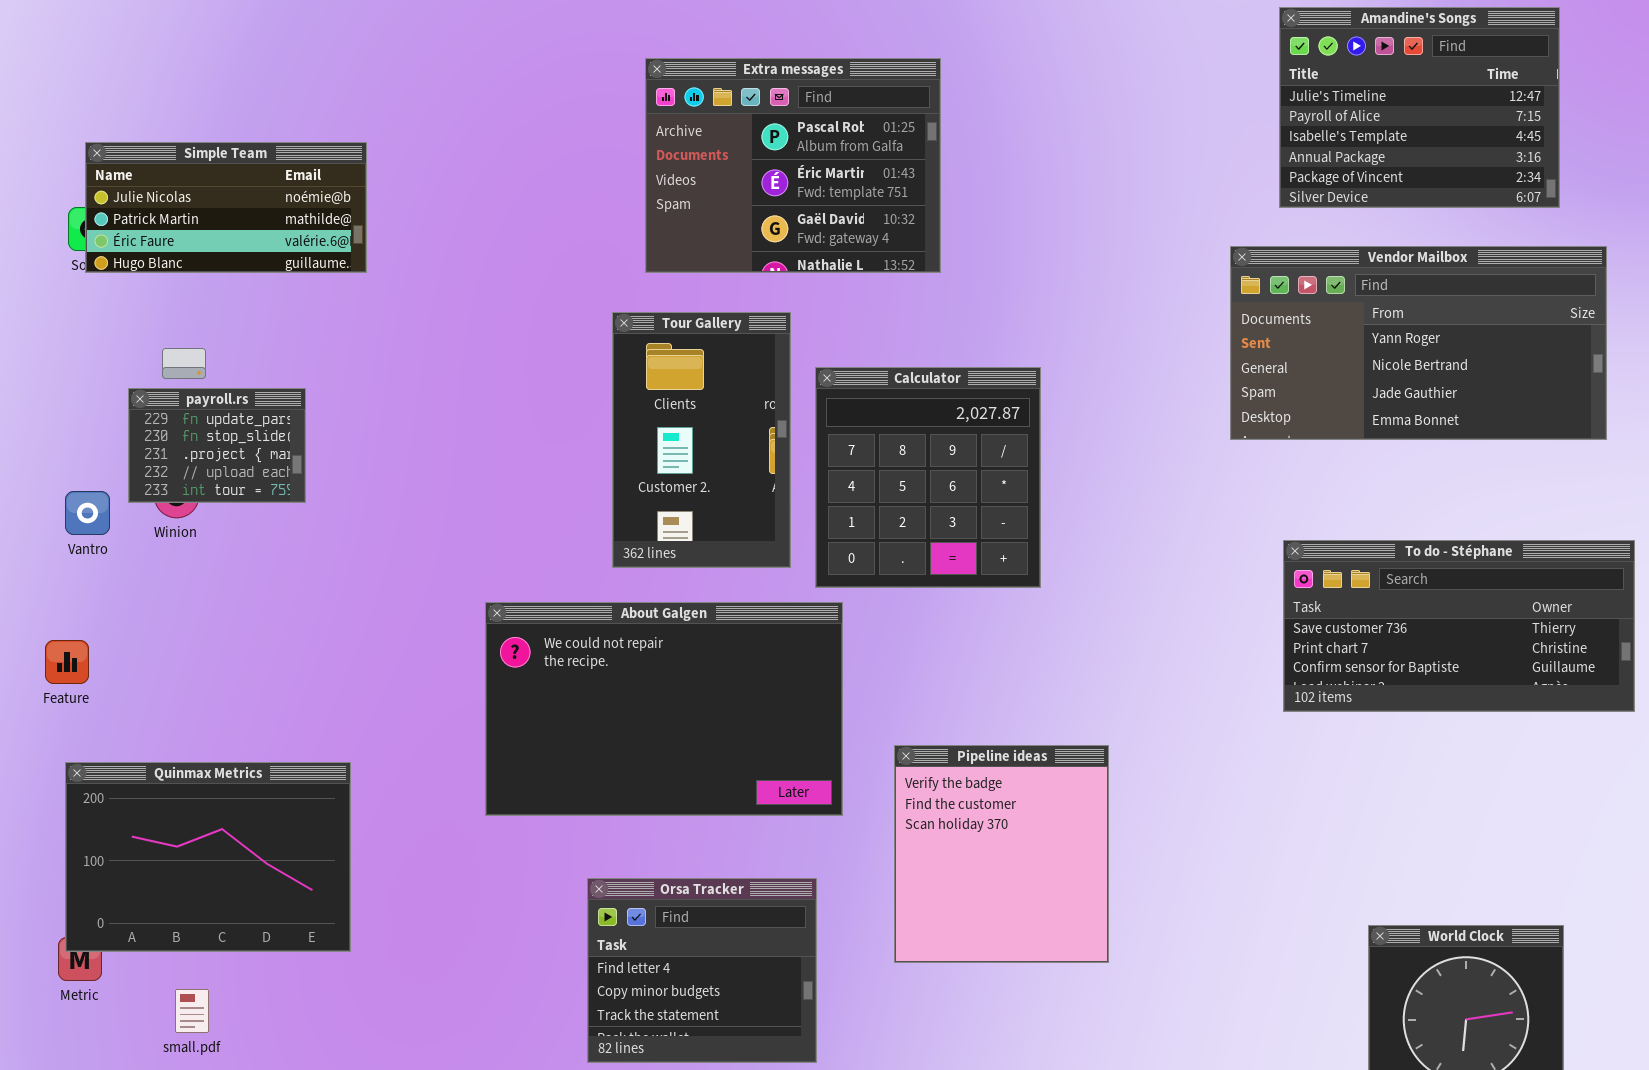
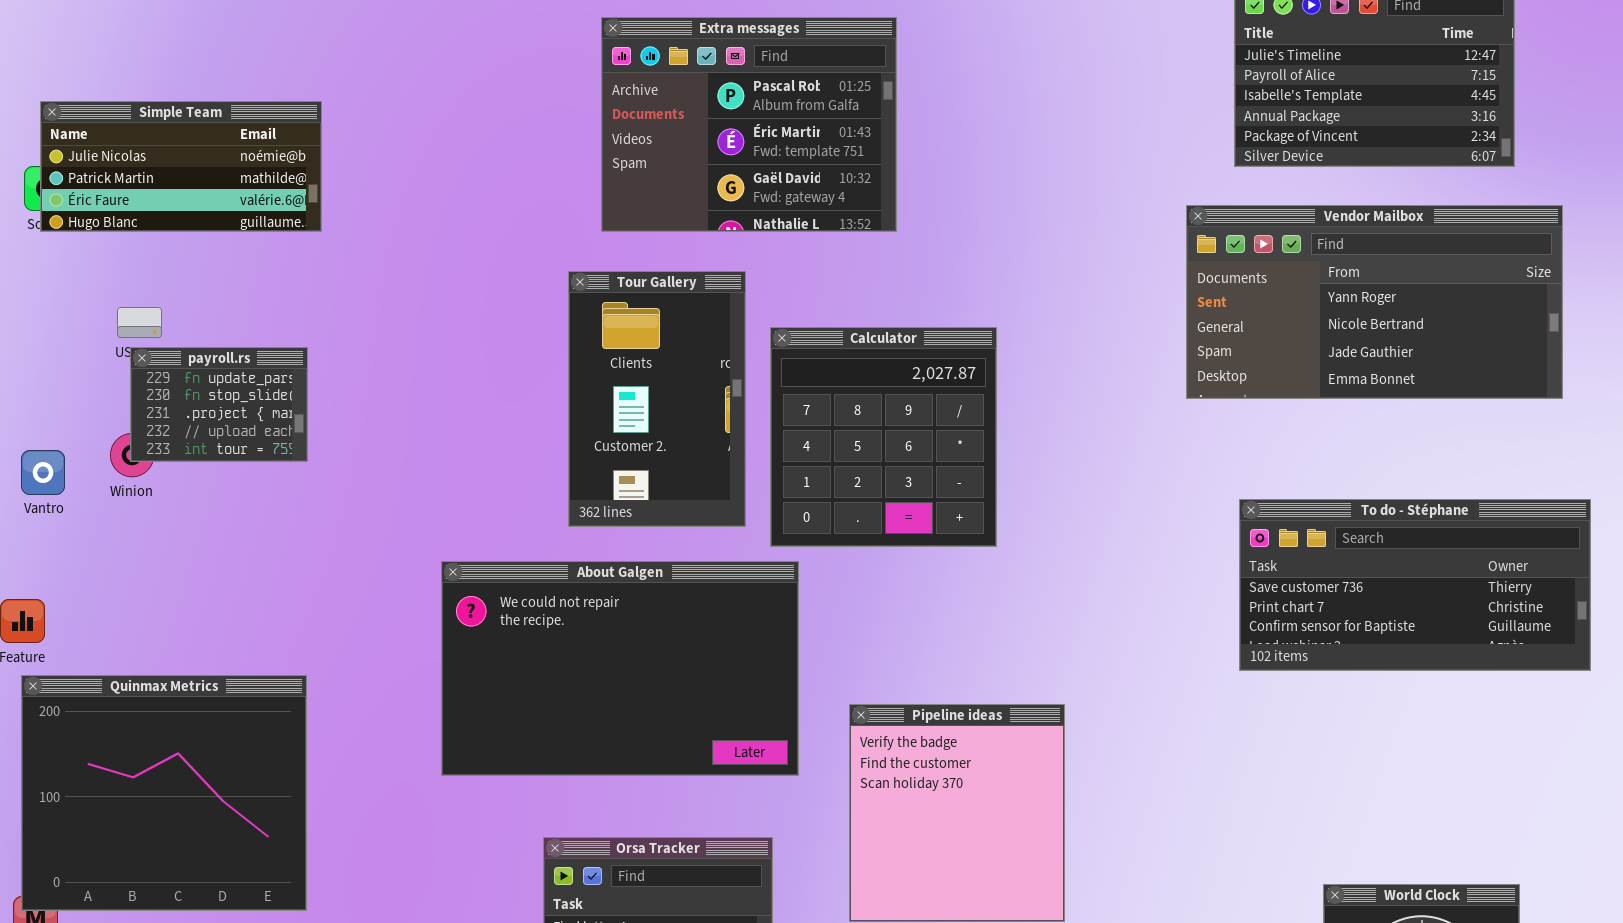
payroll.rs: [128,388,306,503] -> [130,347,308,462], moved
Quinmax Metrics: [65,762,351,952] -> [21,675,307,911], resized

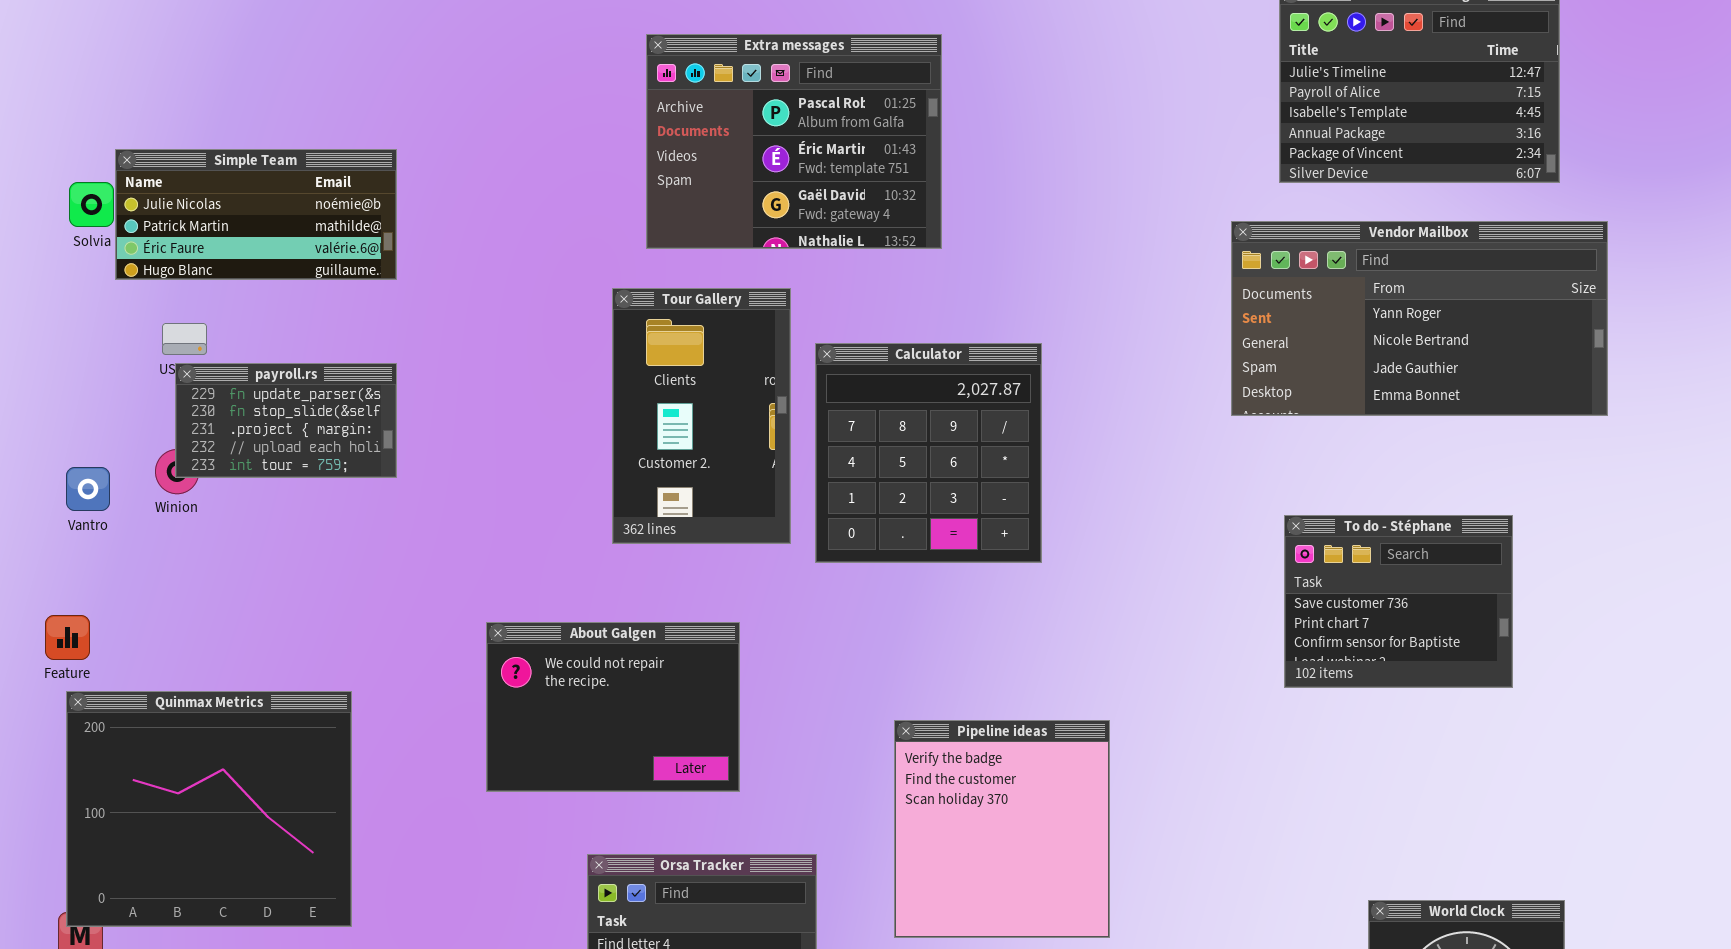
Simple Team: [40,101,322,232] -> [115,149,397,280], moved
payroll.rs: [130,347,308,462] -> [175,363,397,478], resized
To do - Stéphane: [1239,499,1591,671] -> [1284,515,1513,688], resized
About Galgen: [441,561,799,776] -> [486,622,740,792], resized

